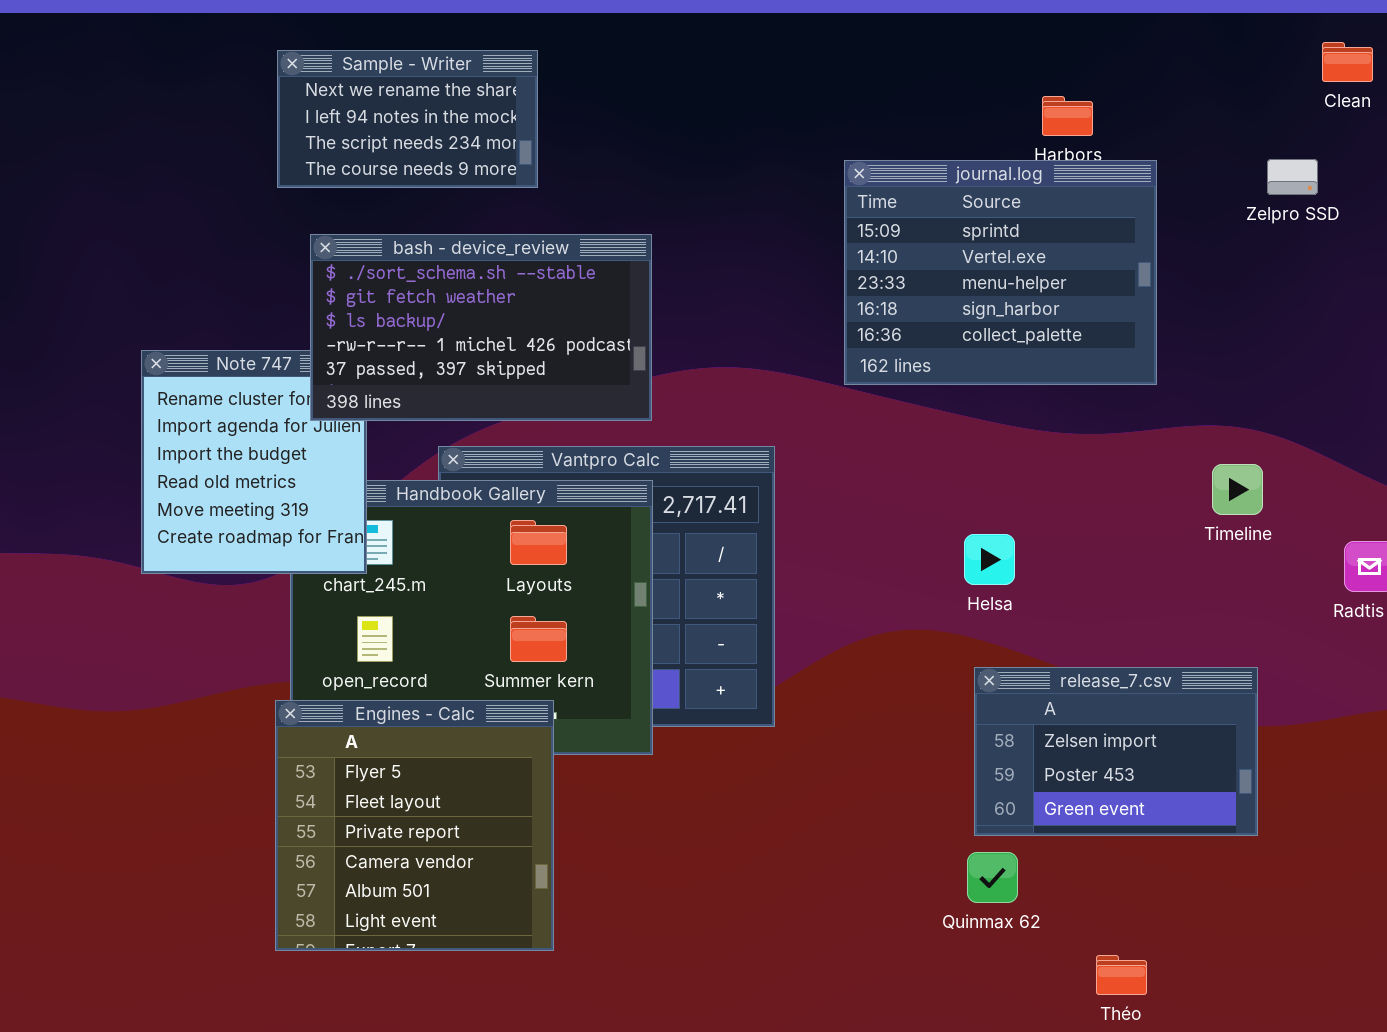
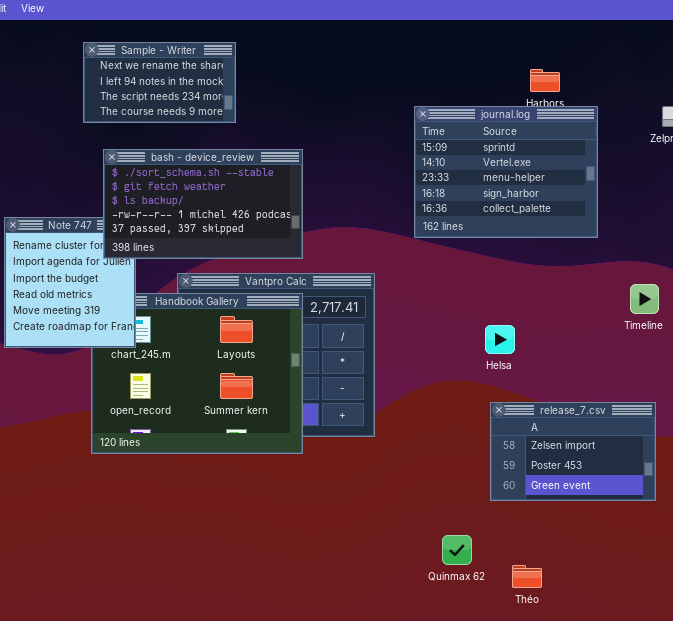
Engines - Calc: [275,700,554,951] -> none, closed
Quinmax 62: [967,852,1018,903] -> [442,535,472,565], moved
Théo: [1096,955,1147,995] -> [512,565,542,588], moved

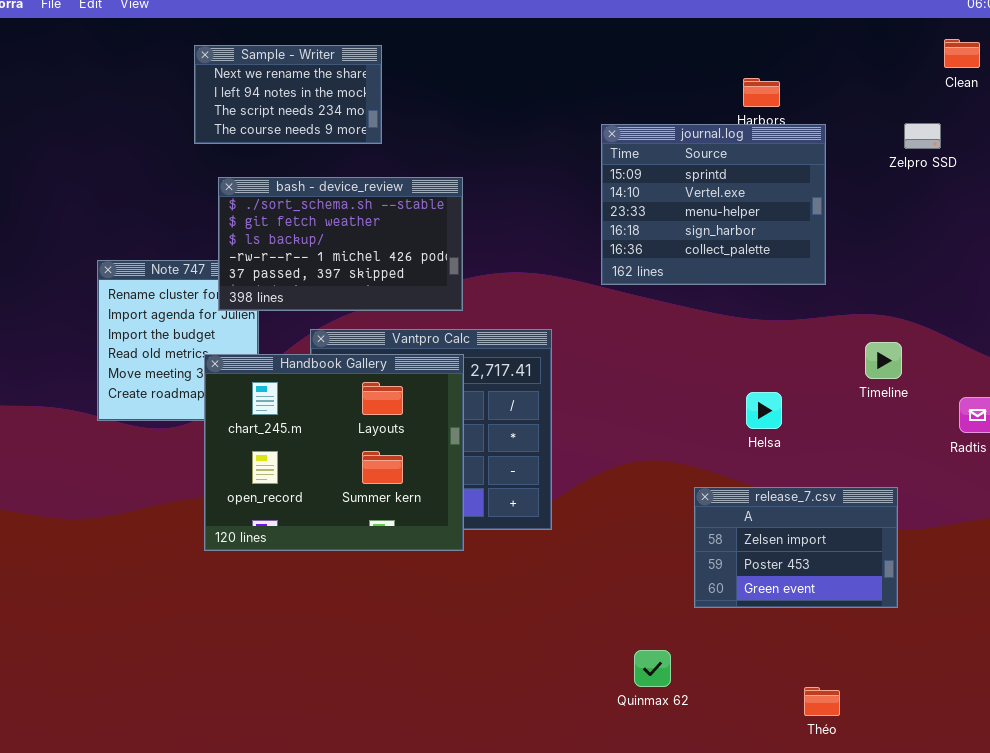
Handbook Gallery: [91,293,303,454] -> [204,354,464,551], raised
Helsa: [485,325,515,354] -> [746,392,782,429], moved
Théo: [512,565,542,588] -> [804,687,840,716], moved

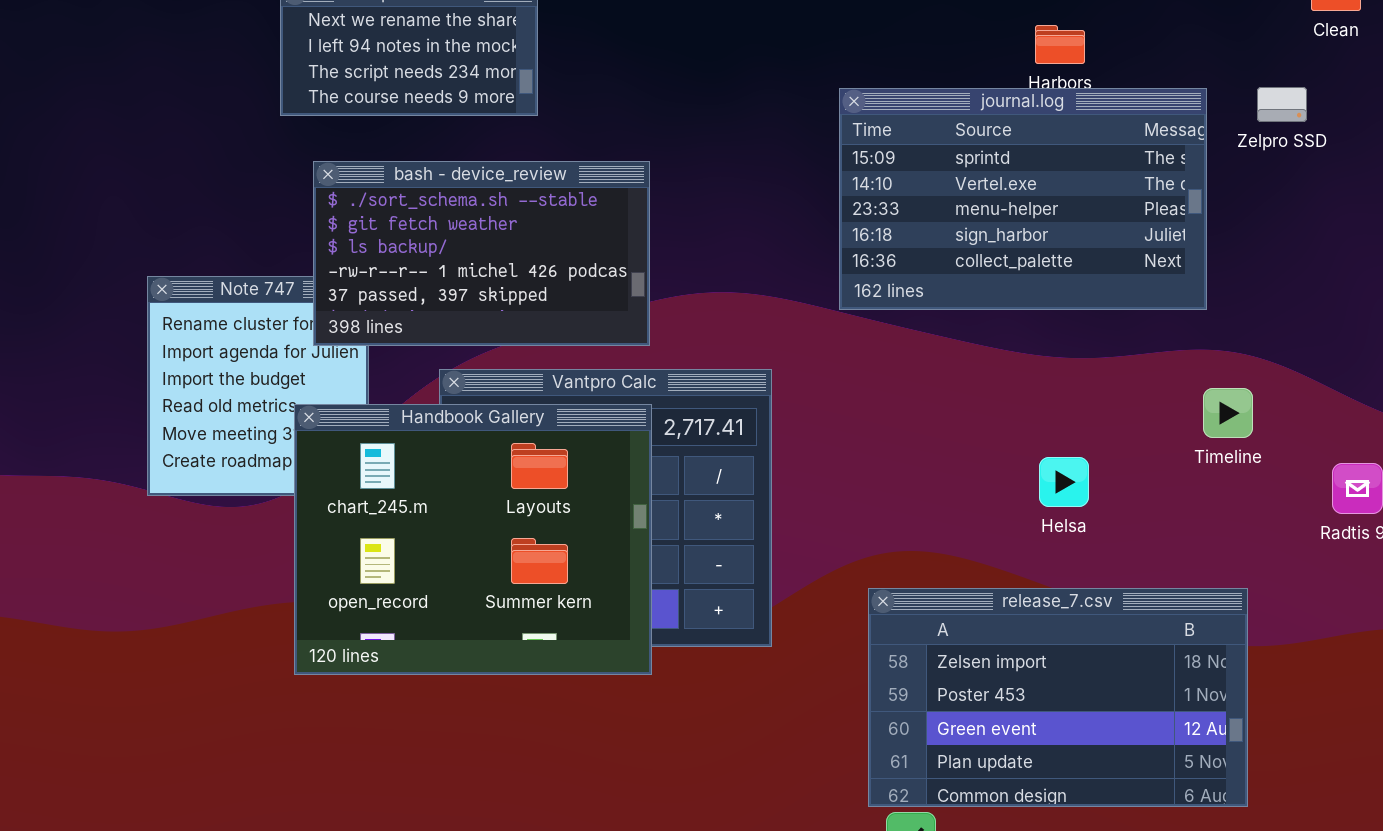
journal.log: [601,124,826,285] -> [839,88,1207,310], resized
release_7.csv: [694,487,898,608] -> [868,588,1248,807], resized

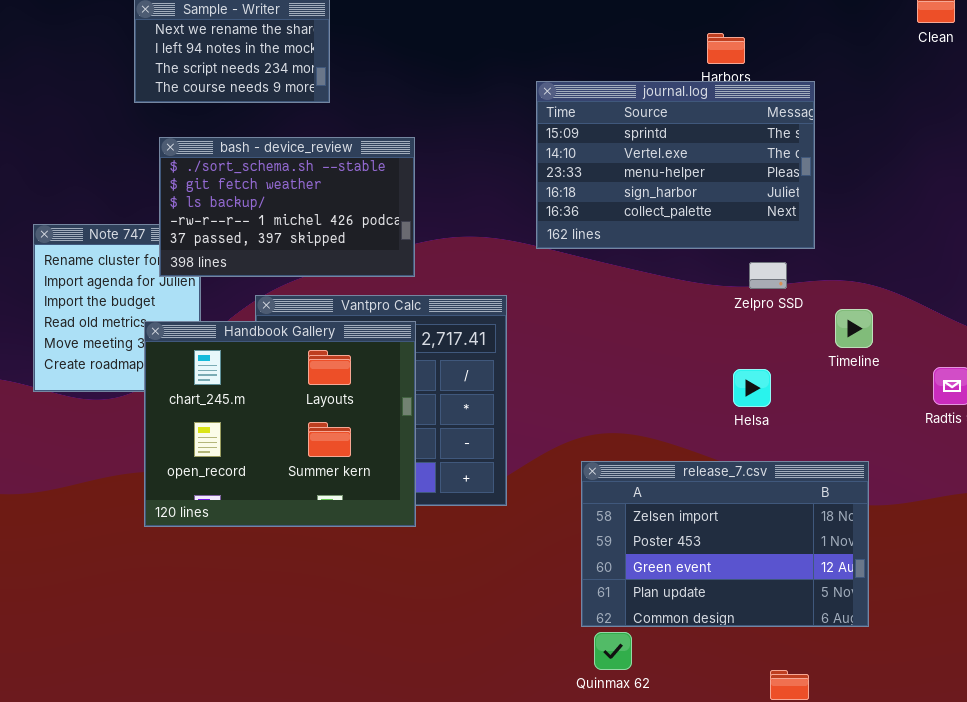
Zelpro SSD: [1257,87,1307,122] -> [749,262,787,289], moved
journal.log: [839,88,1207,310] -> [536,81,815,249], moved
Helsa: [1039,457,1089,507] -> [733,369,771,407], moved

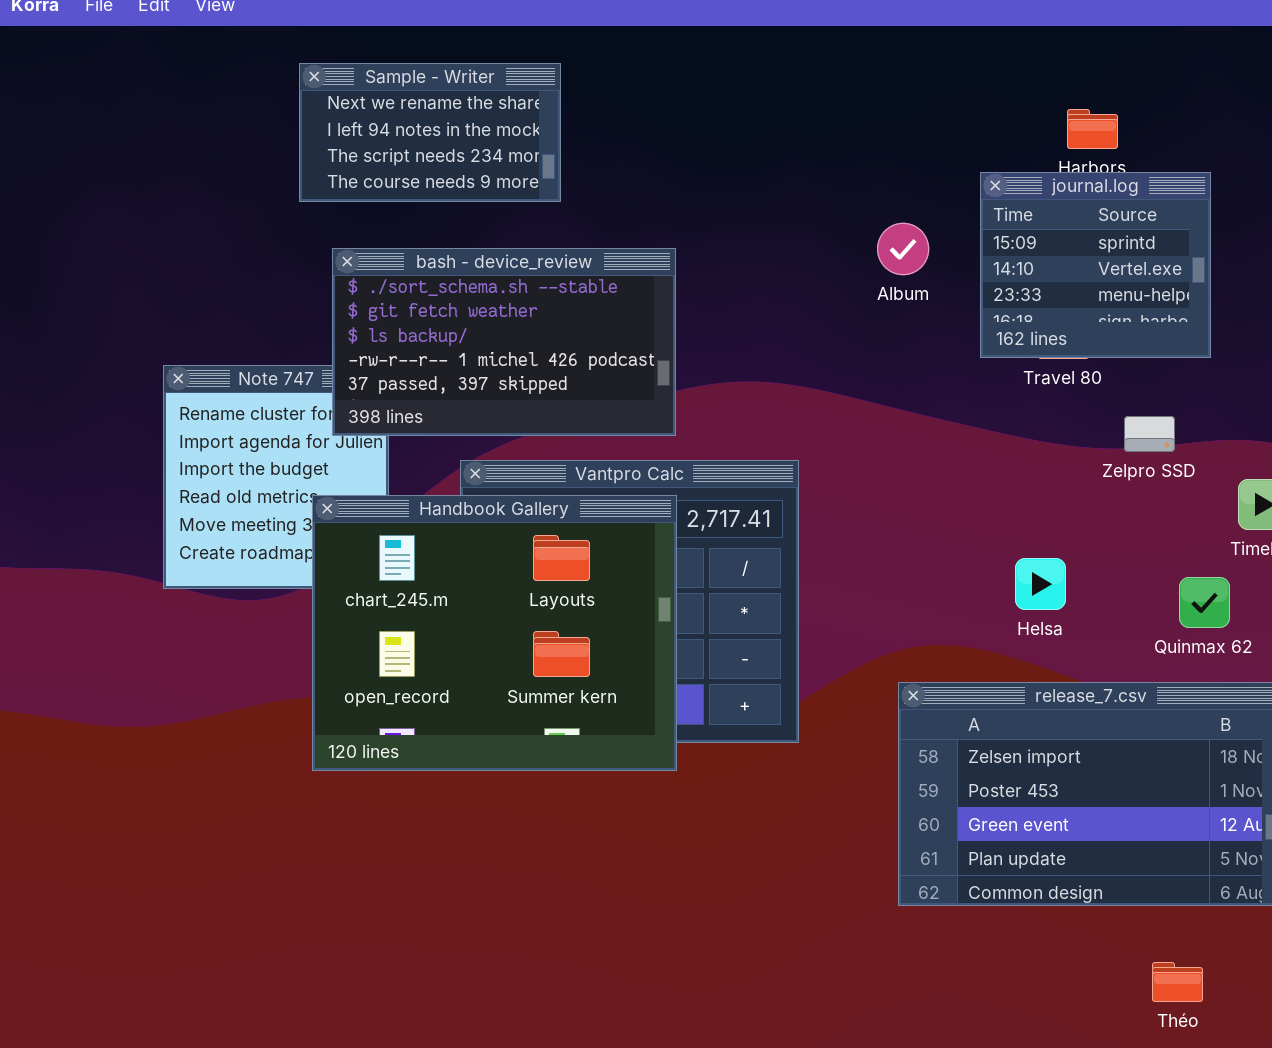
journal.log: [536,81,815,249] -> [980,172,1211,358], resized
Helsa: [733,369,771,407] -> [1015,558,1066,610], moved
Quinmax 62: [594,632,632,670] -> [1179,577,1230,628], moved

